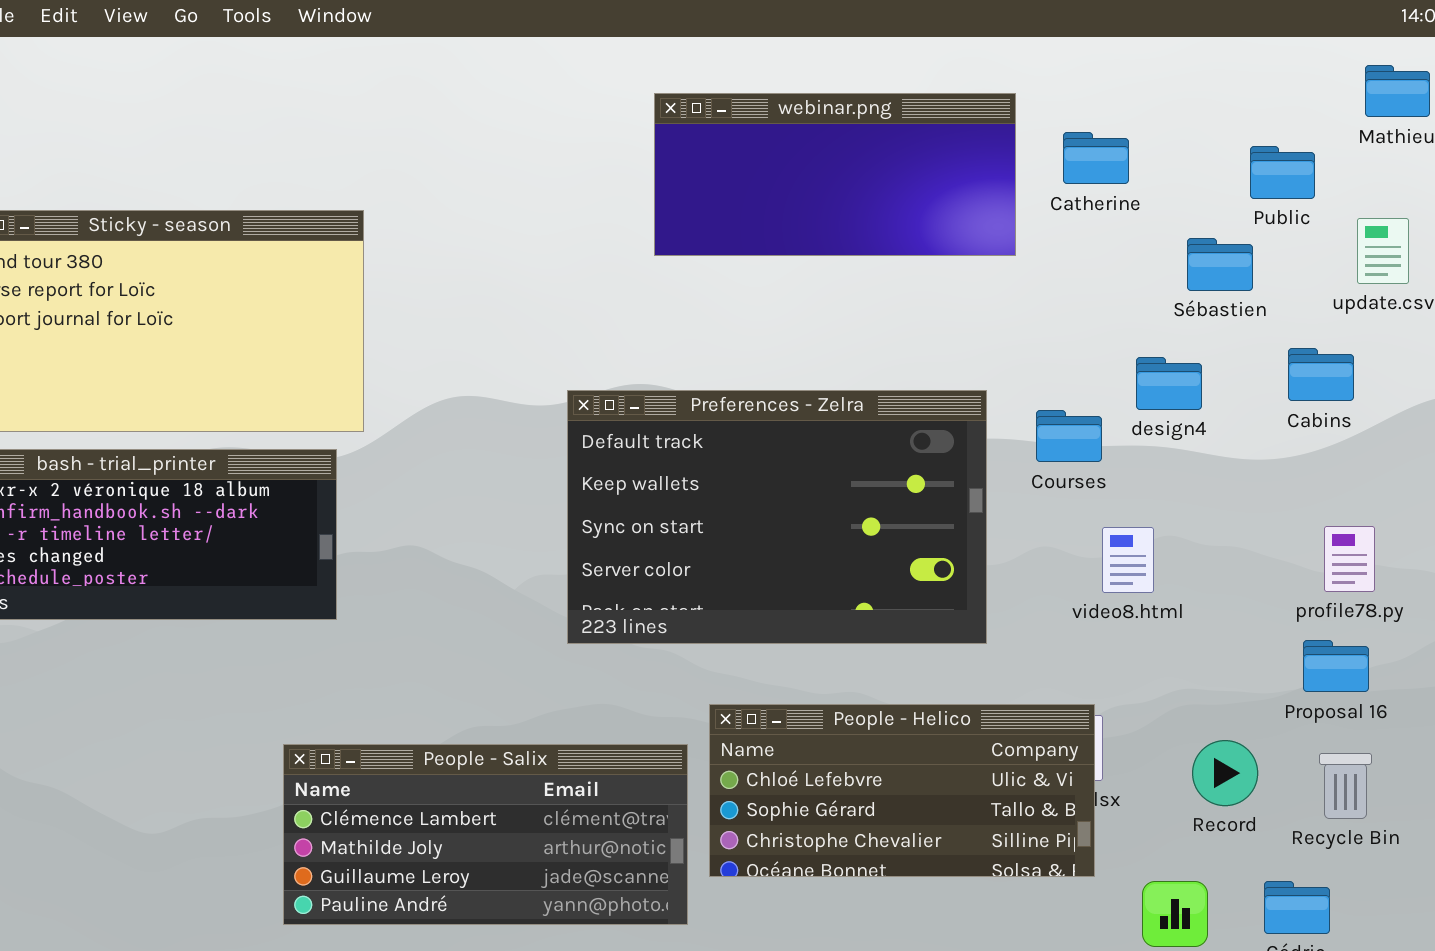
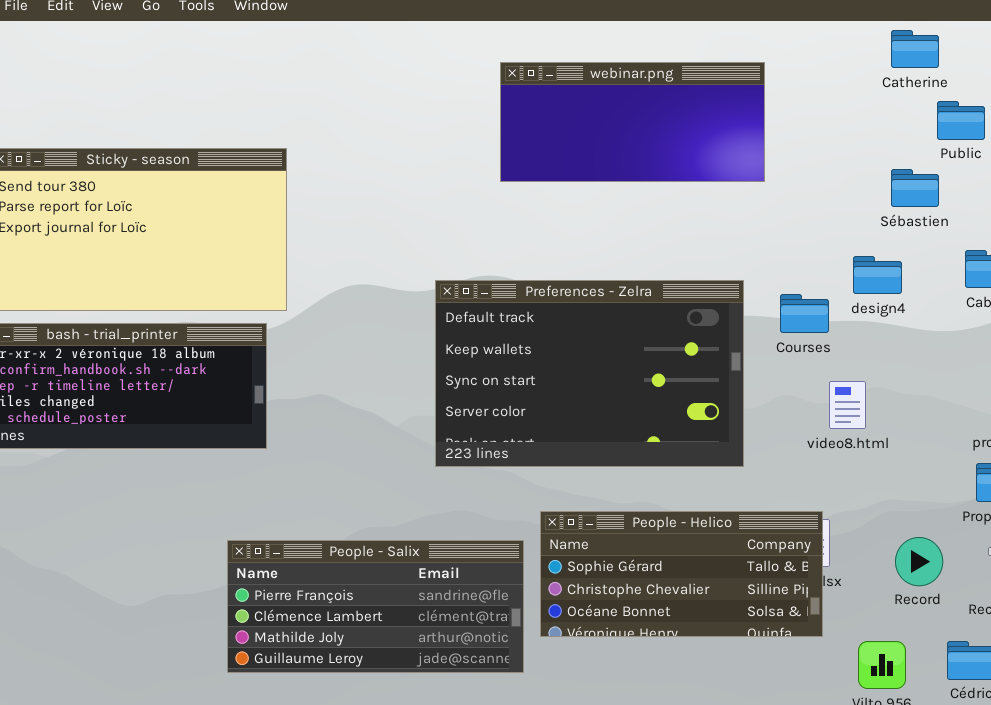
Catherine: [1063,132,1129,184] -> [891,30,939,68], moved
People - Helico: [709,704,1095,877] -> [540,511,823,637], scrolled down 1 row
People - Salix: [283,744,688,925] -> [227,540,524,673], scrolled up 1 row

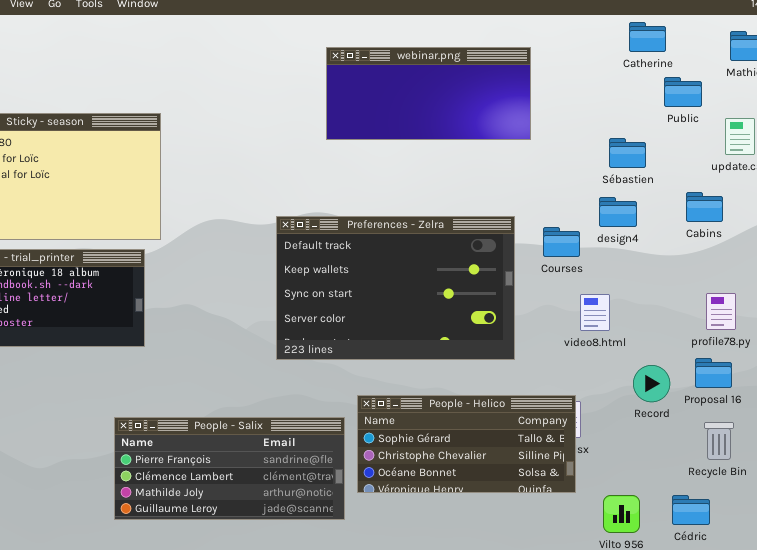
Sébastien: [891,169,939,207] -> [609,138,646,168], moved
Record: [895,537,943,586] -> [633,365,670,402], moved

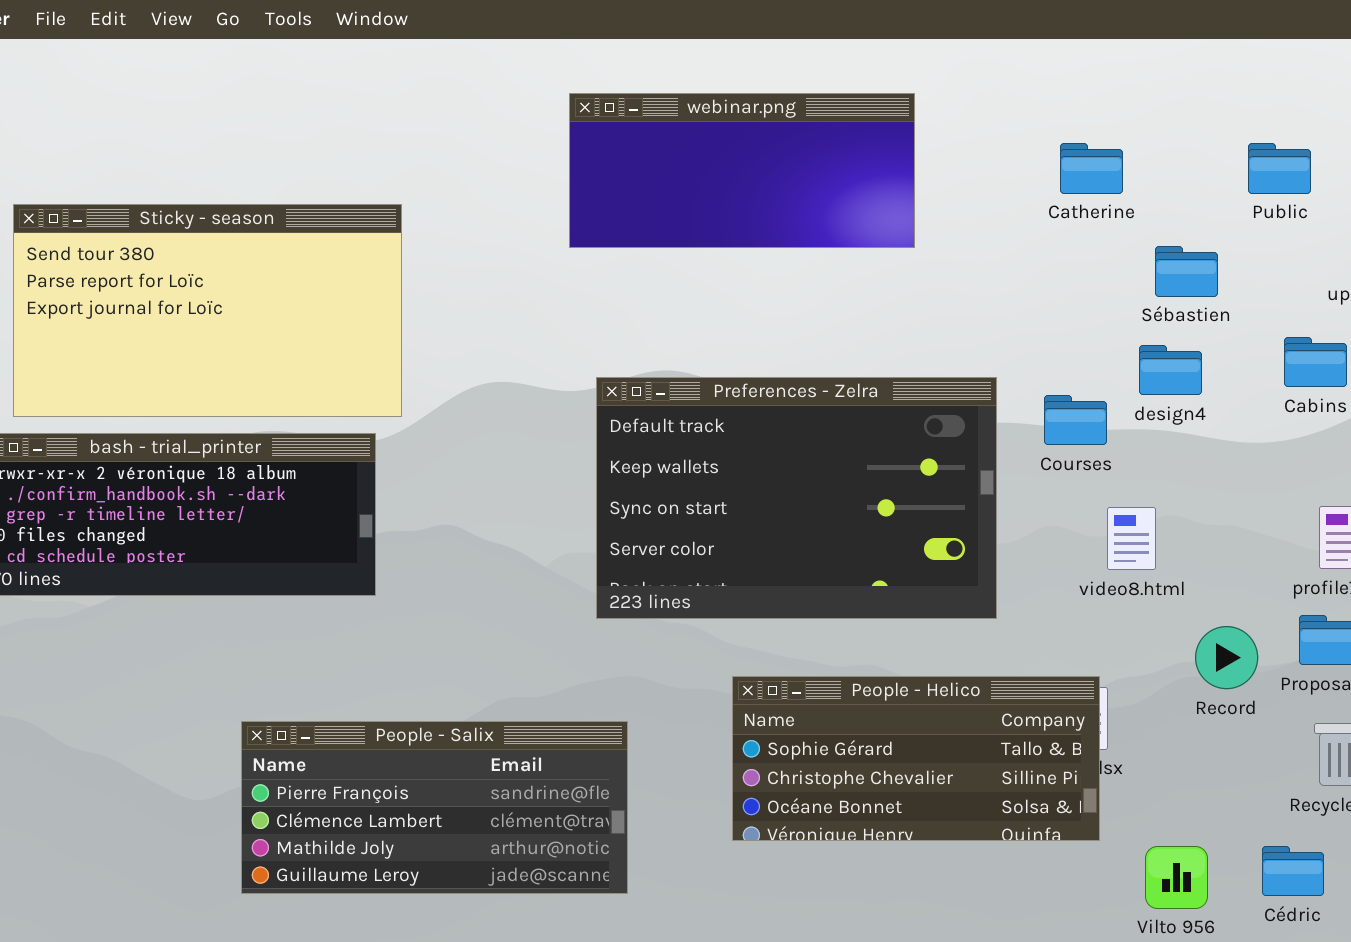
Catherine: [629,22,666,52] -> [1060,143,1123,194], moved
webinar.png: [326,47,531,140] -> [569,93,915,248], moved
People - Salix: [114,417,345,520] -> [241,721,628,894], moved

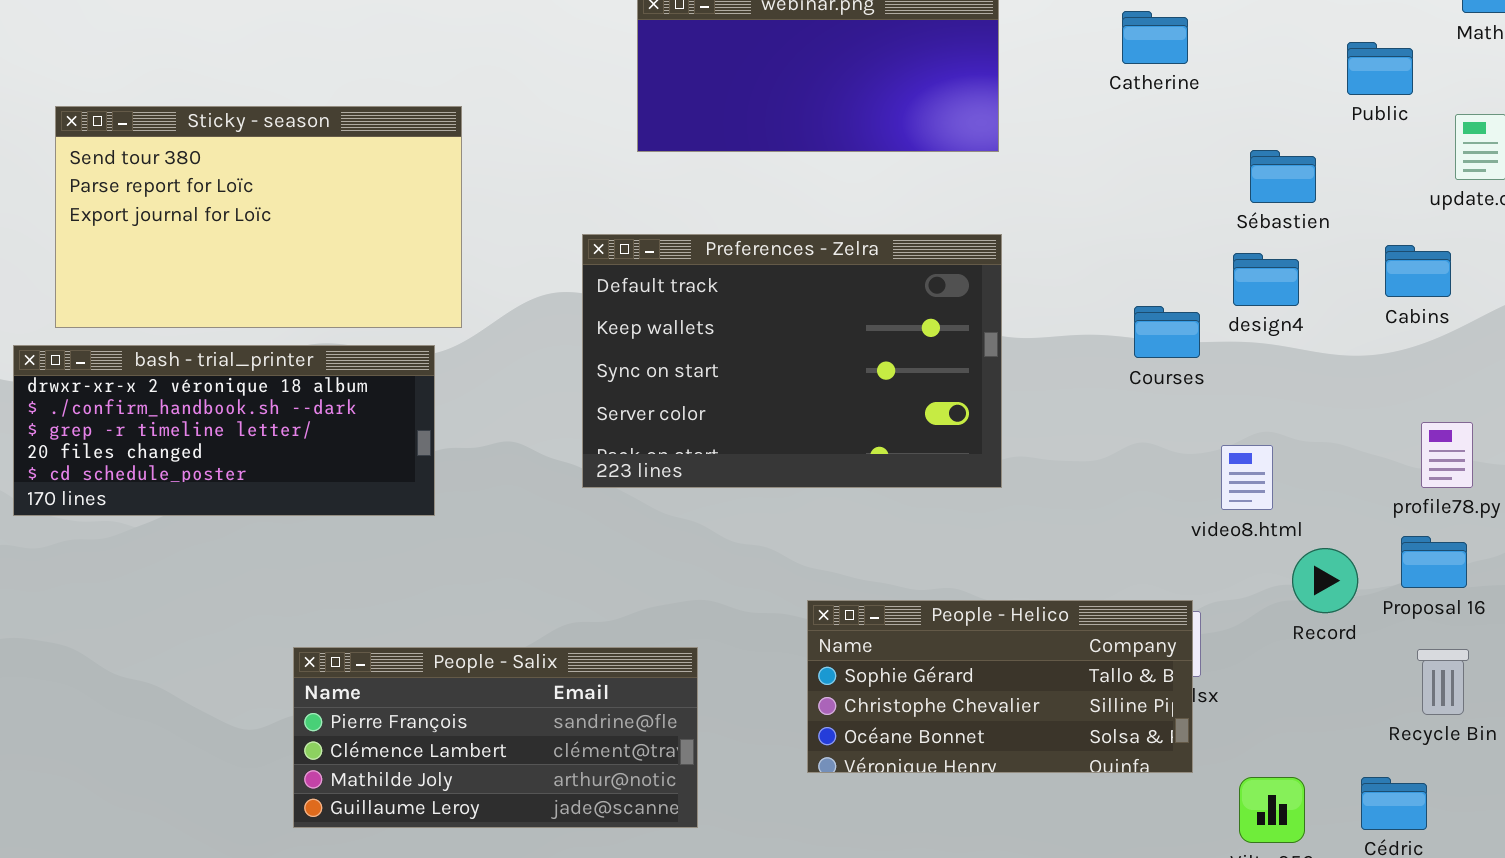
Catherine: [1060,143,1123,194] -> [1122,11,1188,64], moved
Preferences - Zelra: [596,377,997,619] -> [582,234,1002,488], moved
video8.html: [1107,507,1156,570] -> [1221,445,1273,510], moved

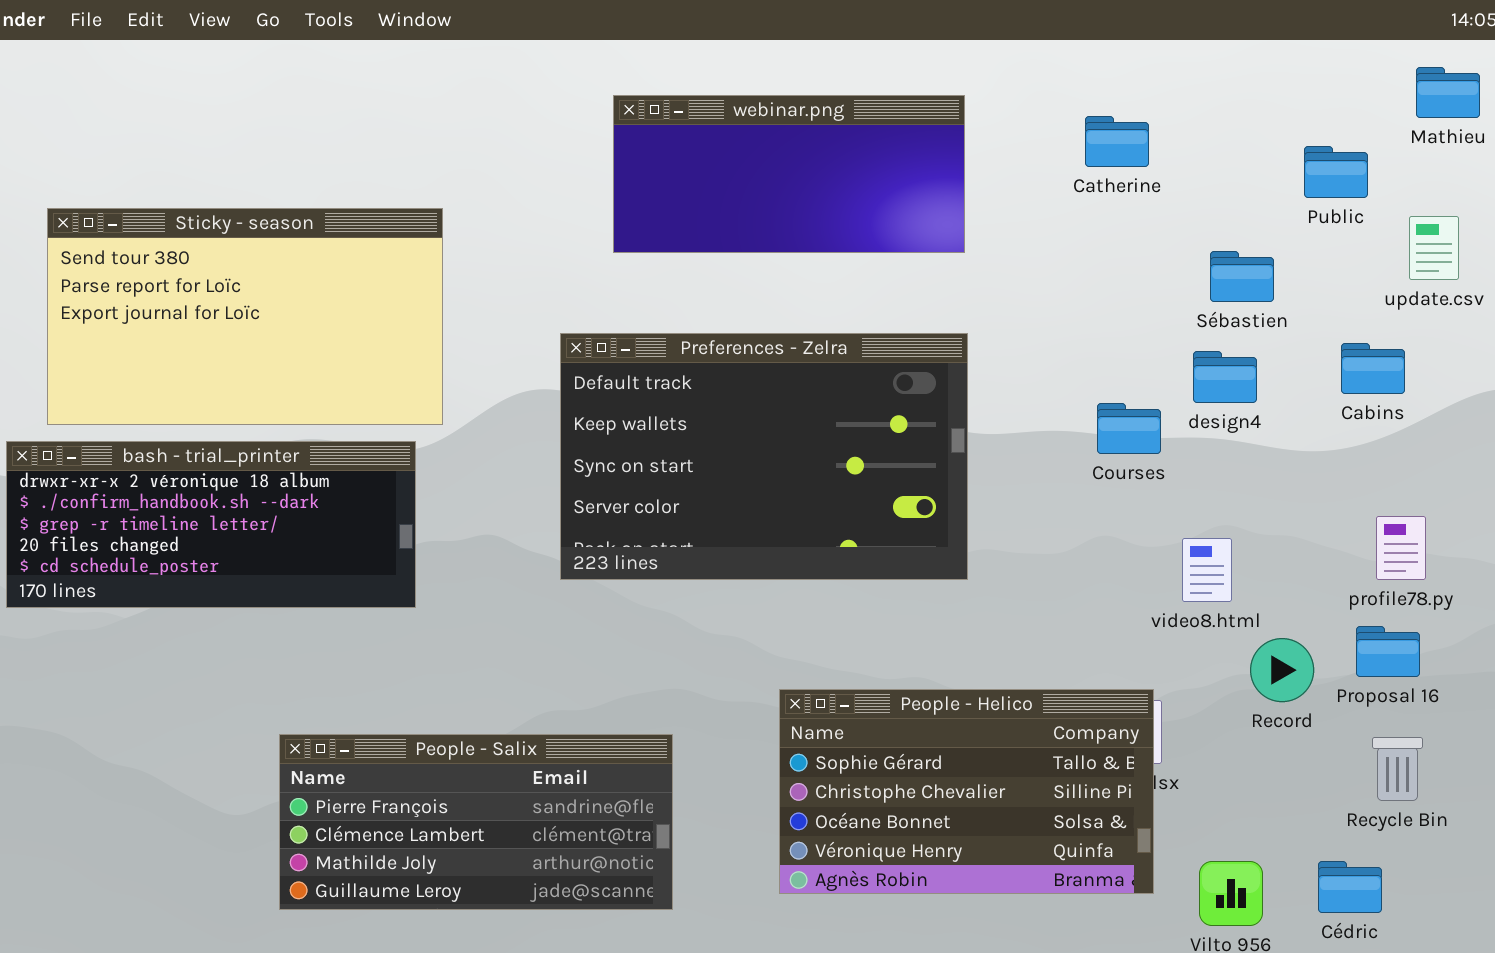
People - Helico: [807,600,1193,773] -> [779,689,1154,894], resized

